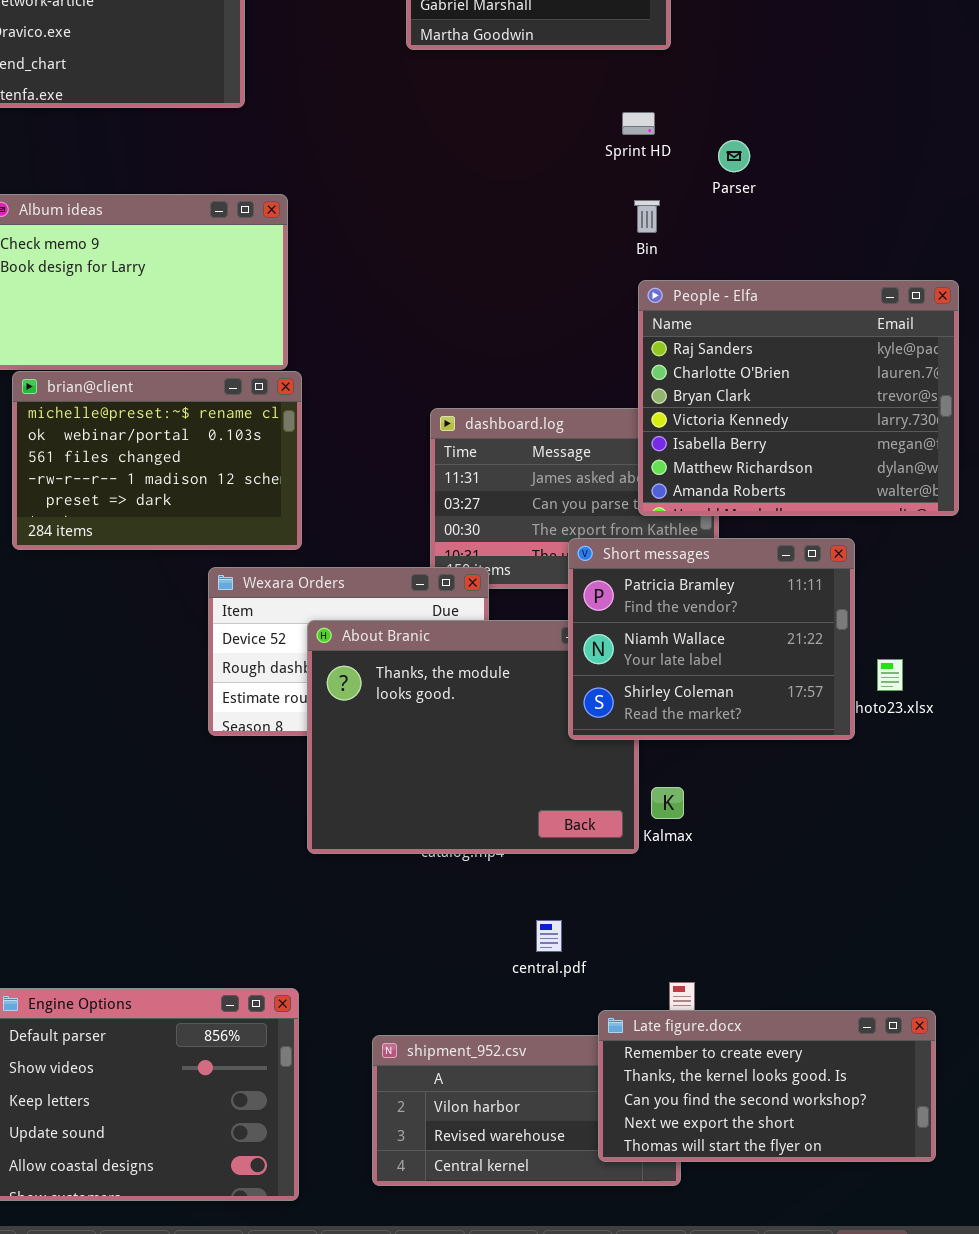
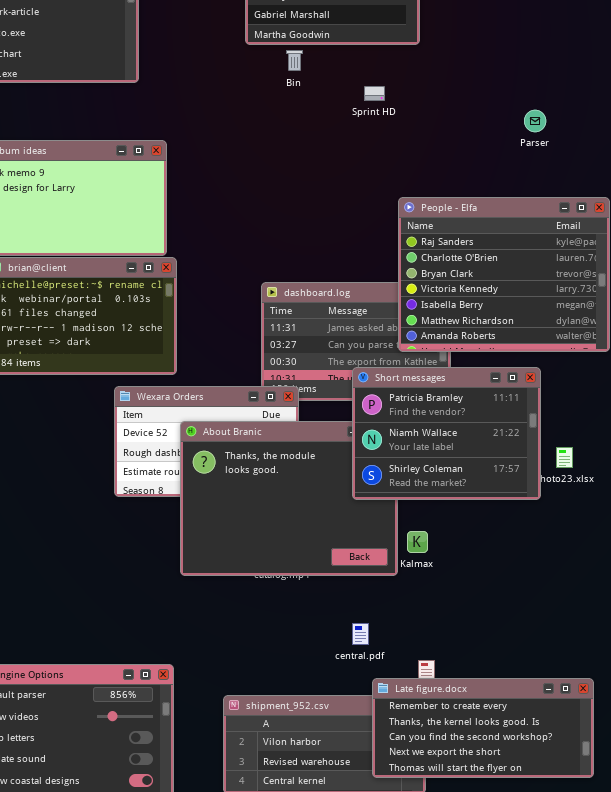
Sprint HD: [622,112,655,135] -> [364,86,385,101], moved
Parser: [718,140,750,172] -> [524,110,546,132], moved
Bin: [634,200,660,233] -> [286,50,303,71], moved
central.pdf: [536,920,562,952] -> [352,623,369,645], moved

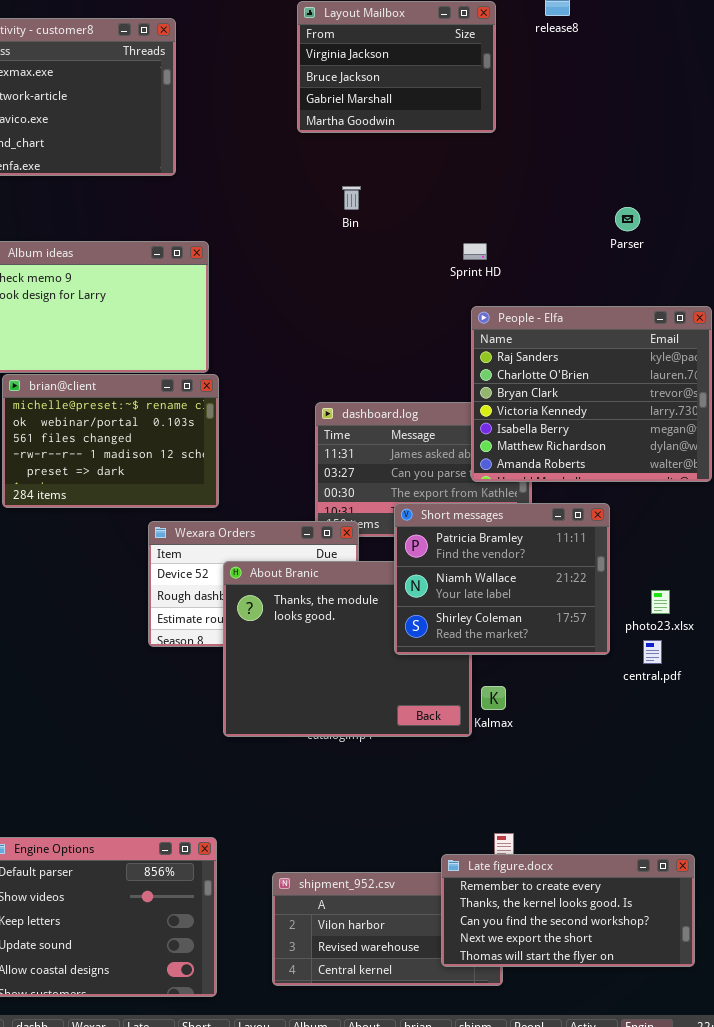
Bin: [286,50,303,71] -> [342,186,361,210], moved
Sprint HD: [364,86,385,101] -> [463,243,487,260], moved
Short messages: [352,367,541,500] -> [394,503,610,655], moved
central.pdf: [352,623,369,645] -> [643,640,662,664], moved

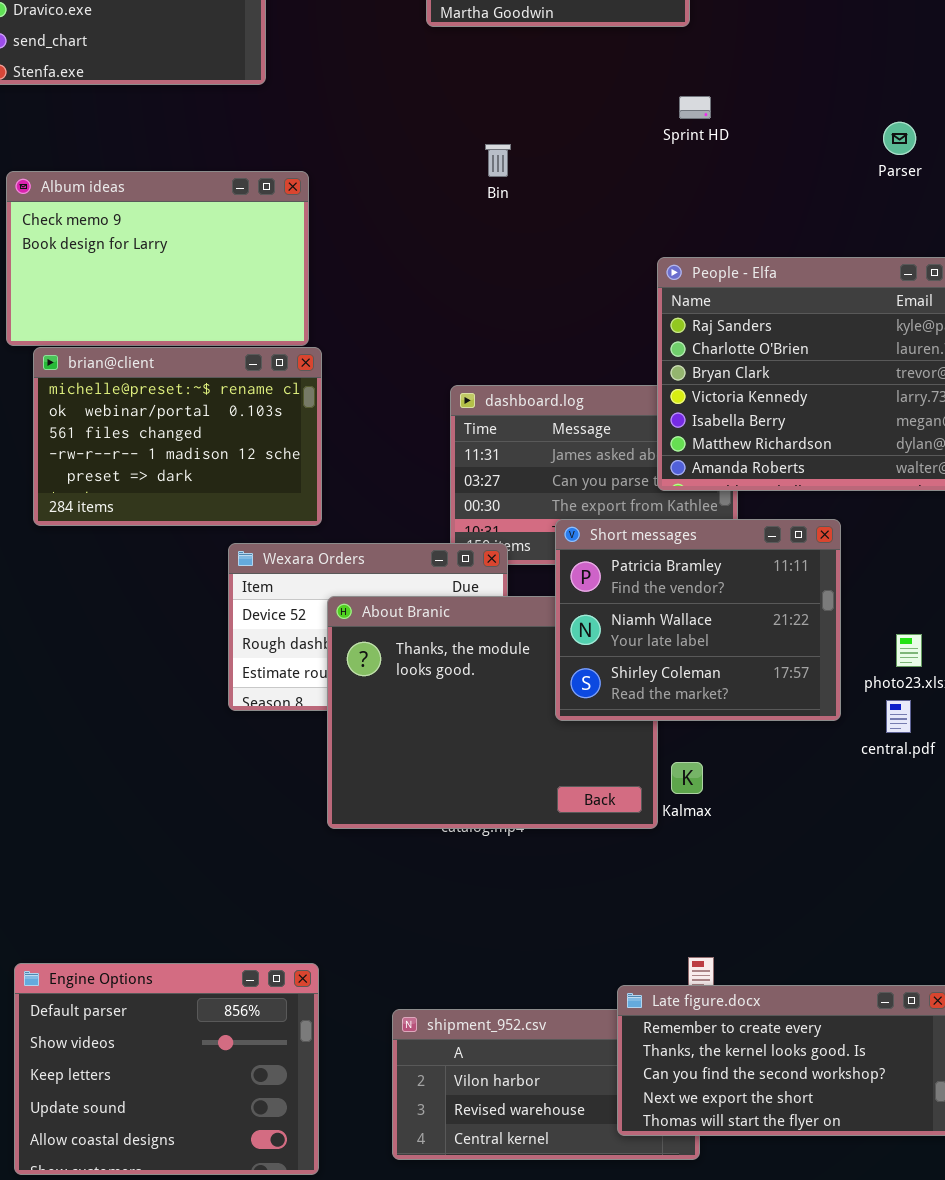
Bin: [342,186,361,210] -> [485,144,511,177], moved
Parser: [615,207,640,231] -> [883,122,916,155], moved
Sprint HD: [463,243,487,260] -> [679,96,711,119], moved

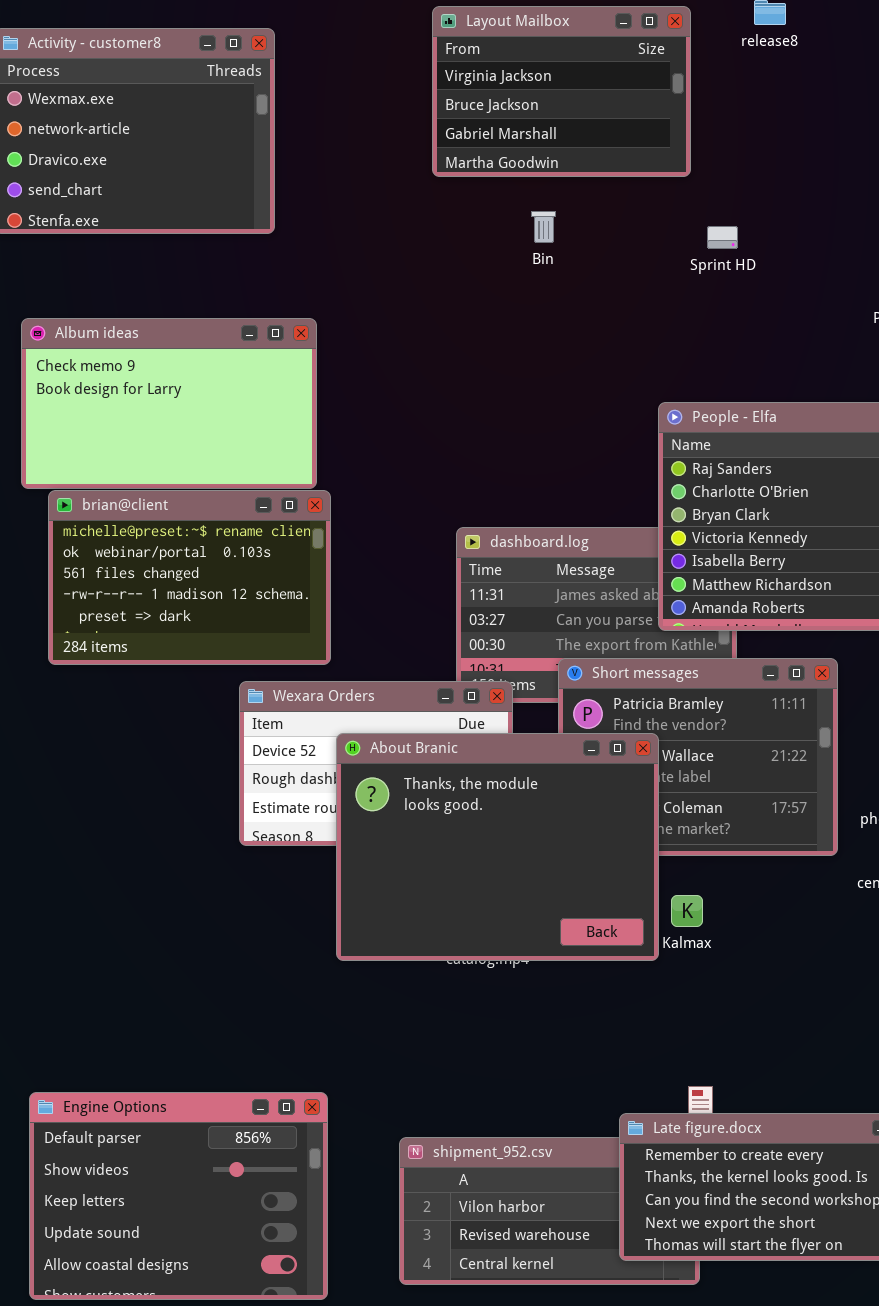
Sprint HD: [679,96,711,119] -> [707,226,738,249], moved
Bin: [485,144,511,177] -> [531,211,556,243], moved
About Branic: [327,596,658,829] -> [336,733,659,961], raised

